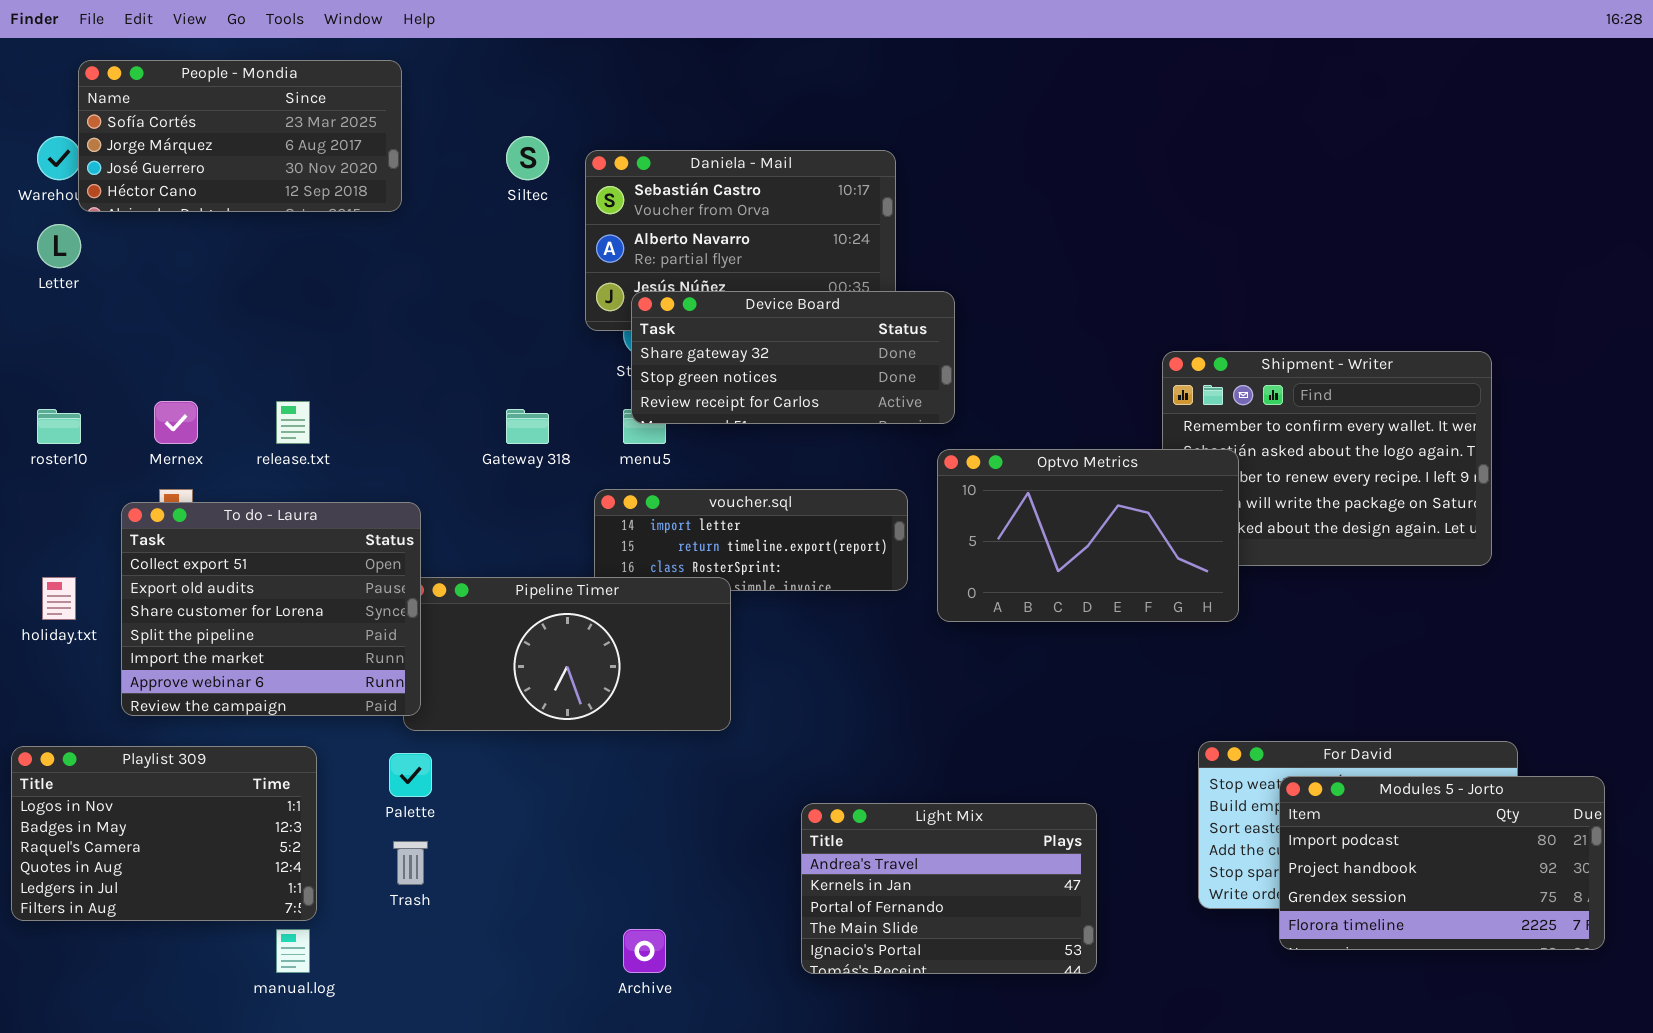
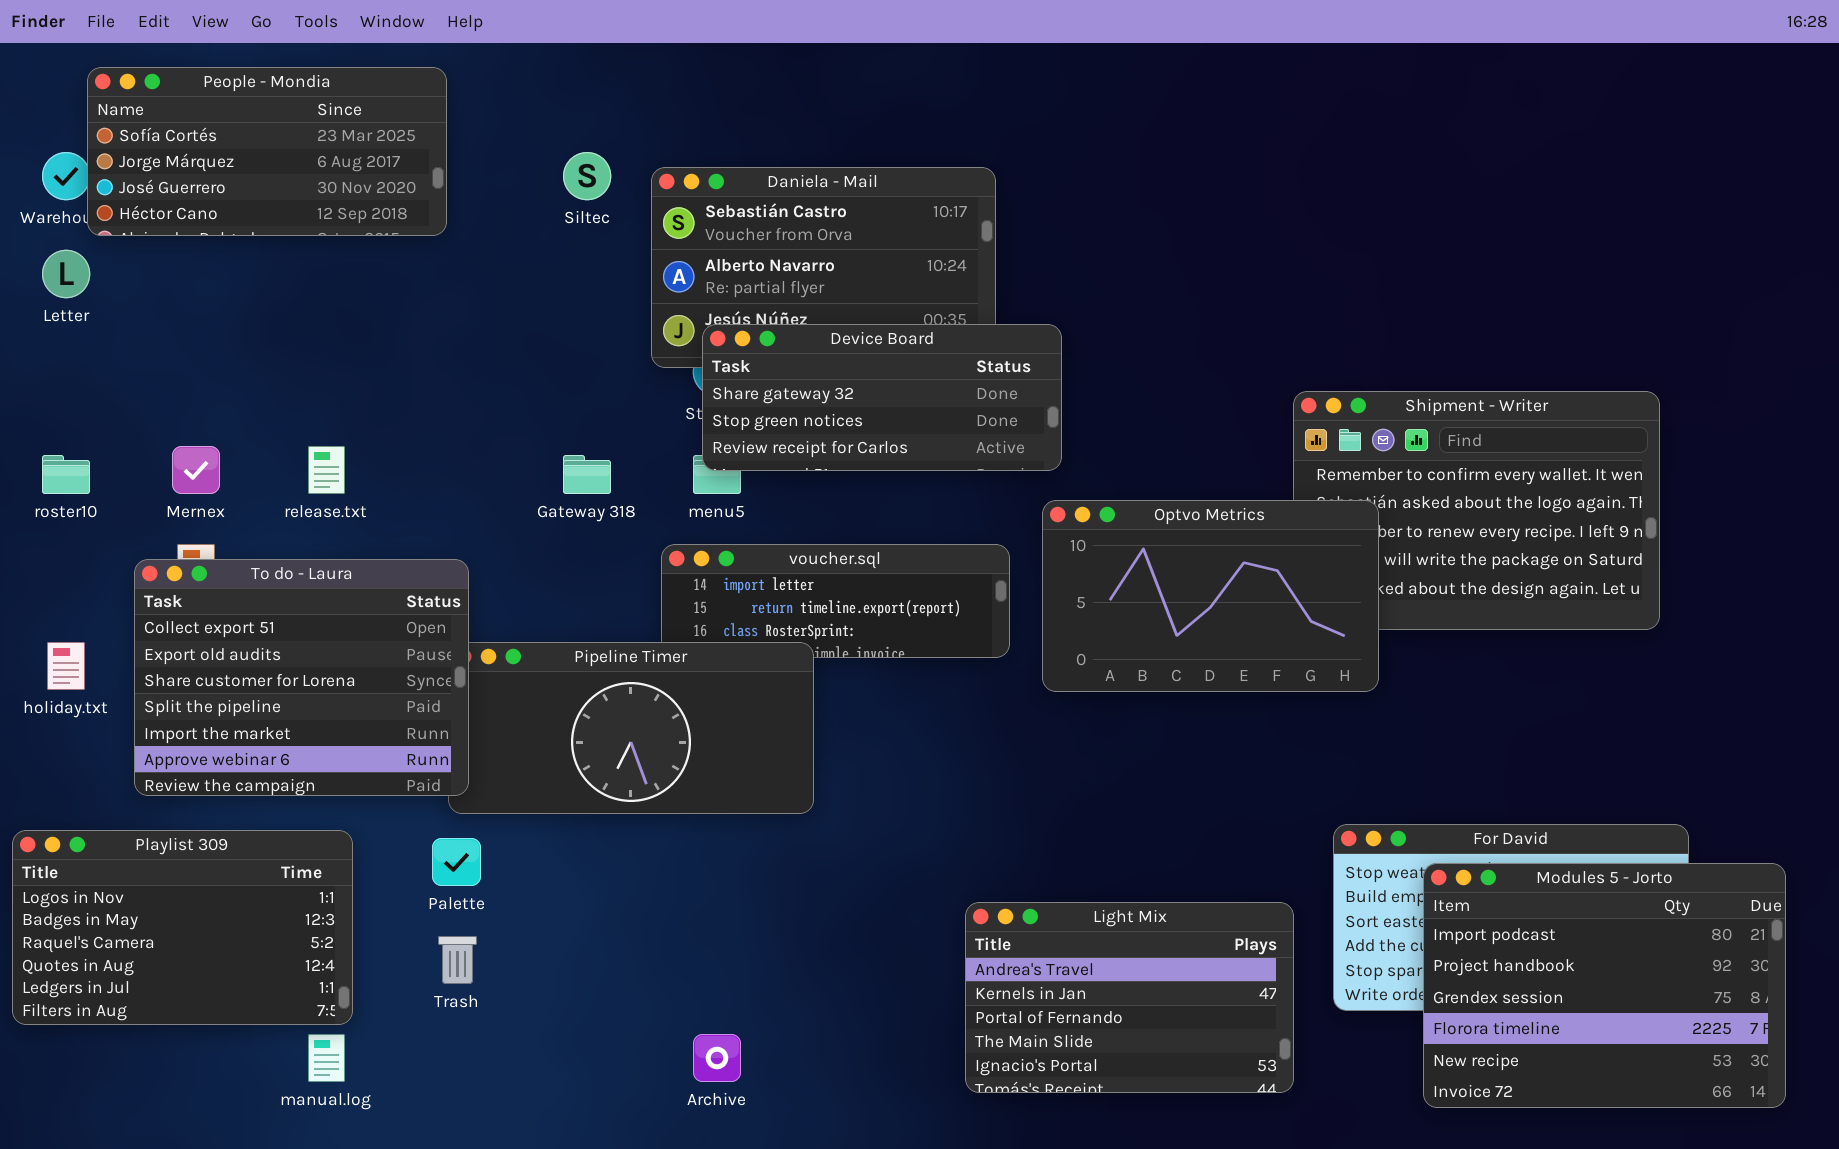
Modules 5 - Jorto: [1279,776,1605,950] -> [1423,863,1786,1108], resized
Light Mix: [801,803,1097,974] -> [965,902,1294,1093], moved

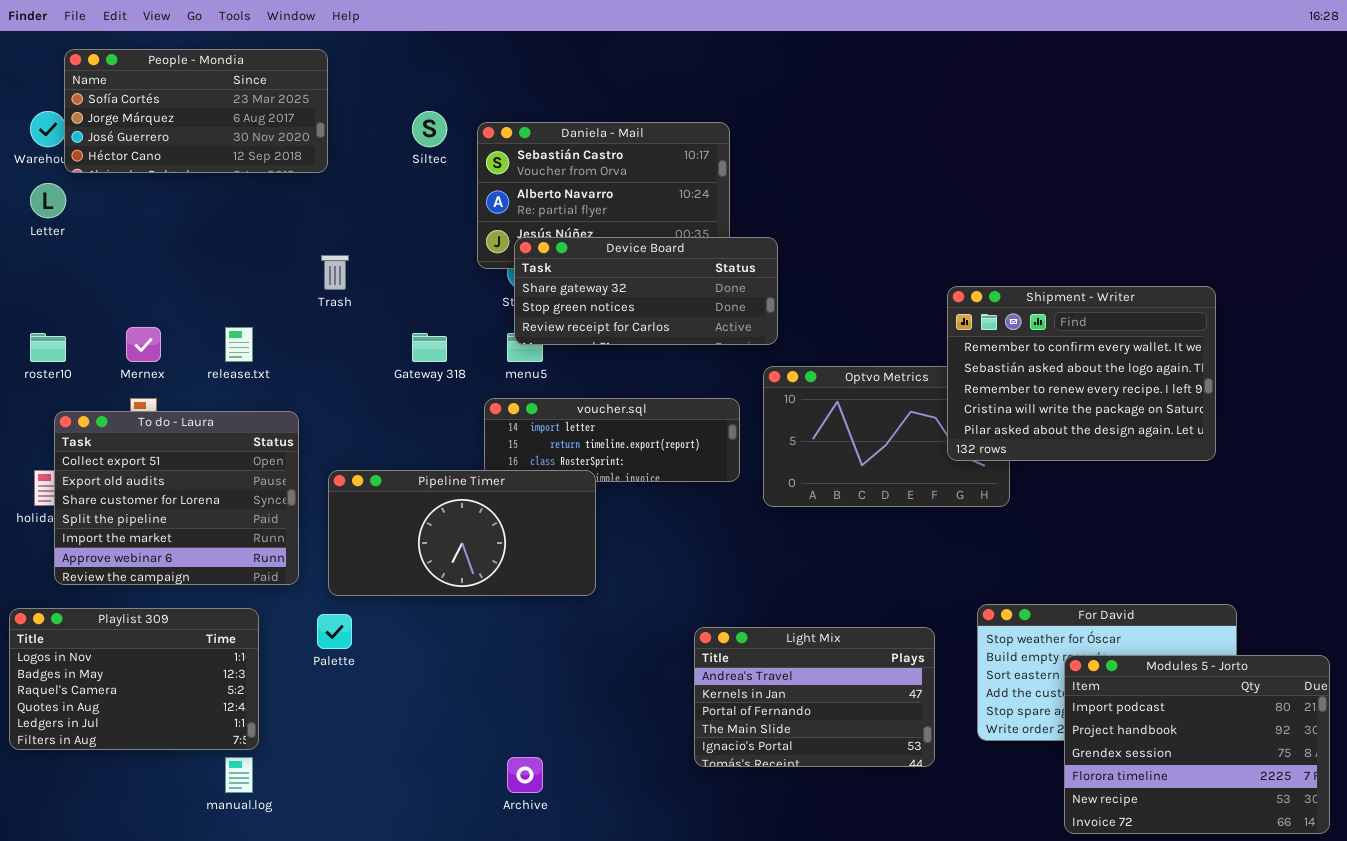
Shipment - Writer: [1293,391,1660,630] -> [947,286,1216,461], raised
To do - Laura: [134,559,469,796] -> [54,411,299,585], moved
Modules 5 - Jorto: [1423,863,1786,1108] -> [1064,655,1330,834], moved
Light Mix: [965,902,1294,1093] -> [694,627,935,767], moved
Trash: [438,936,477,984] -> [321,255,349,290], moved

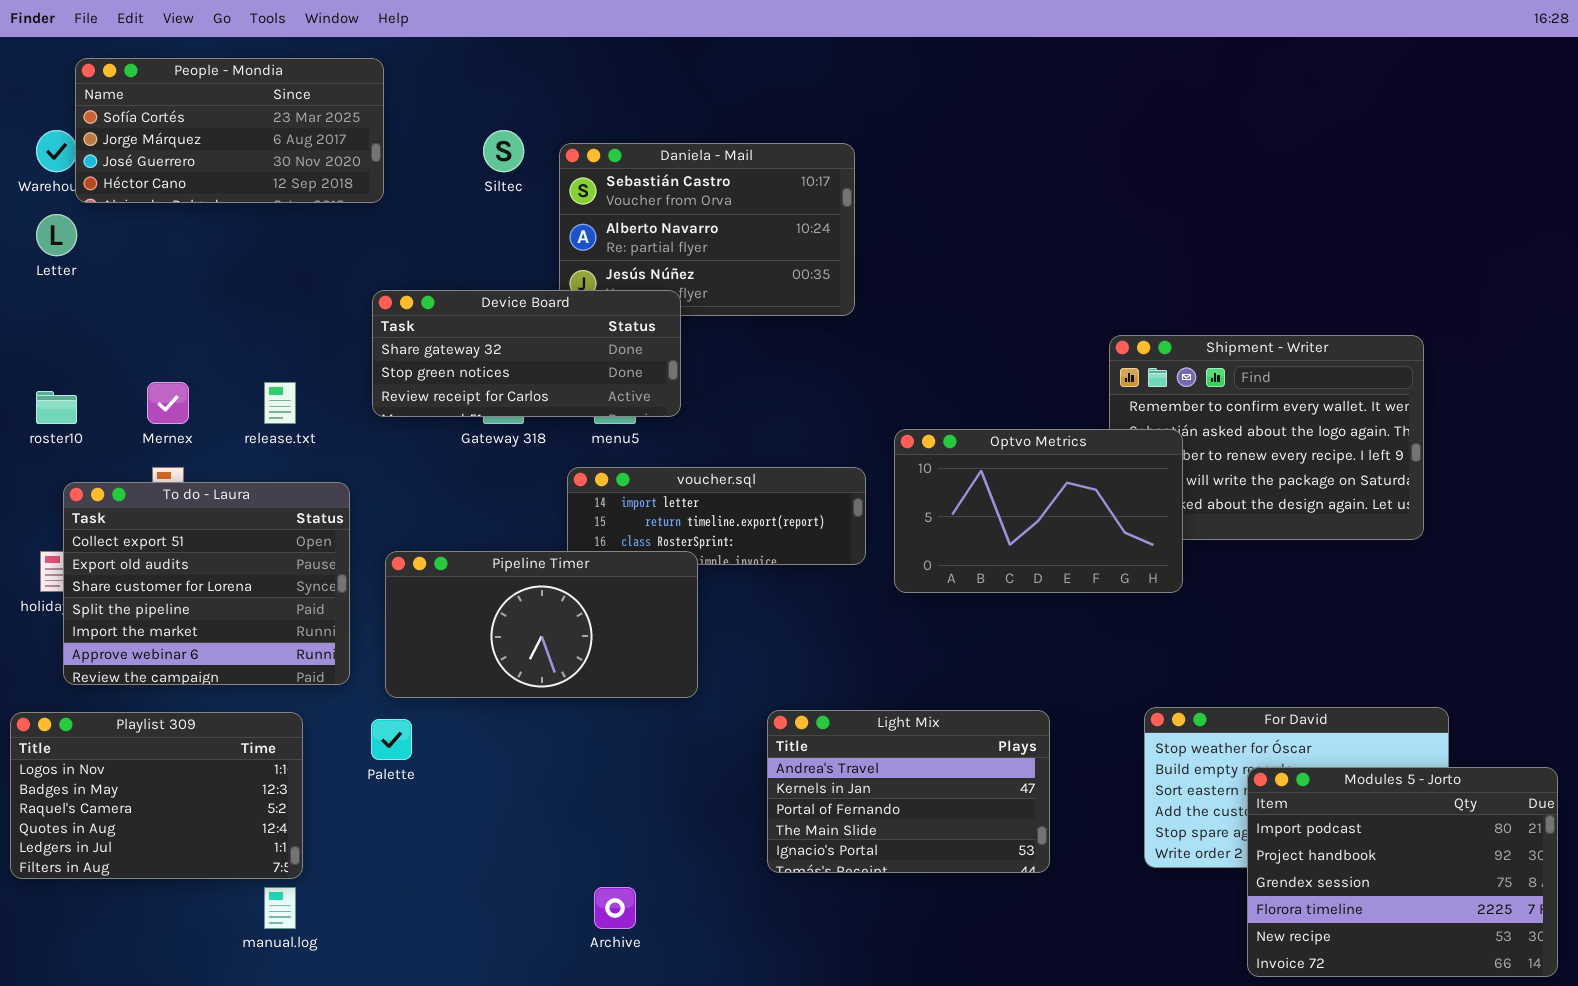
Device Board: [514,237,778,345] -> [372,290,681,417], moved
Optvo Metrics: [763,366,1010,507] -> [894,429,1183,593], raised
Light Mix: [694,627,935,767] -> [767,710,1050,873], moved

